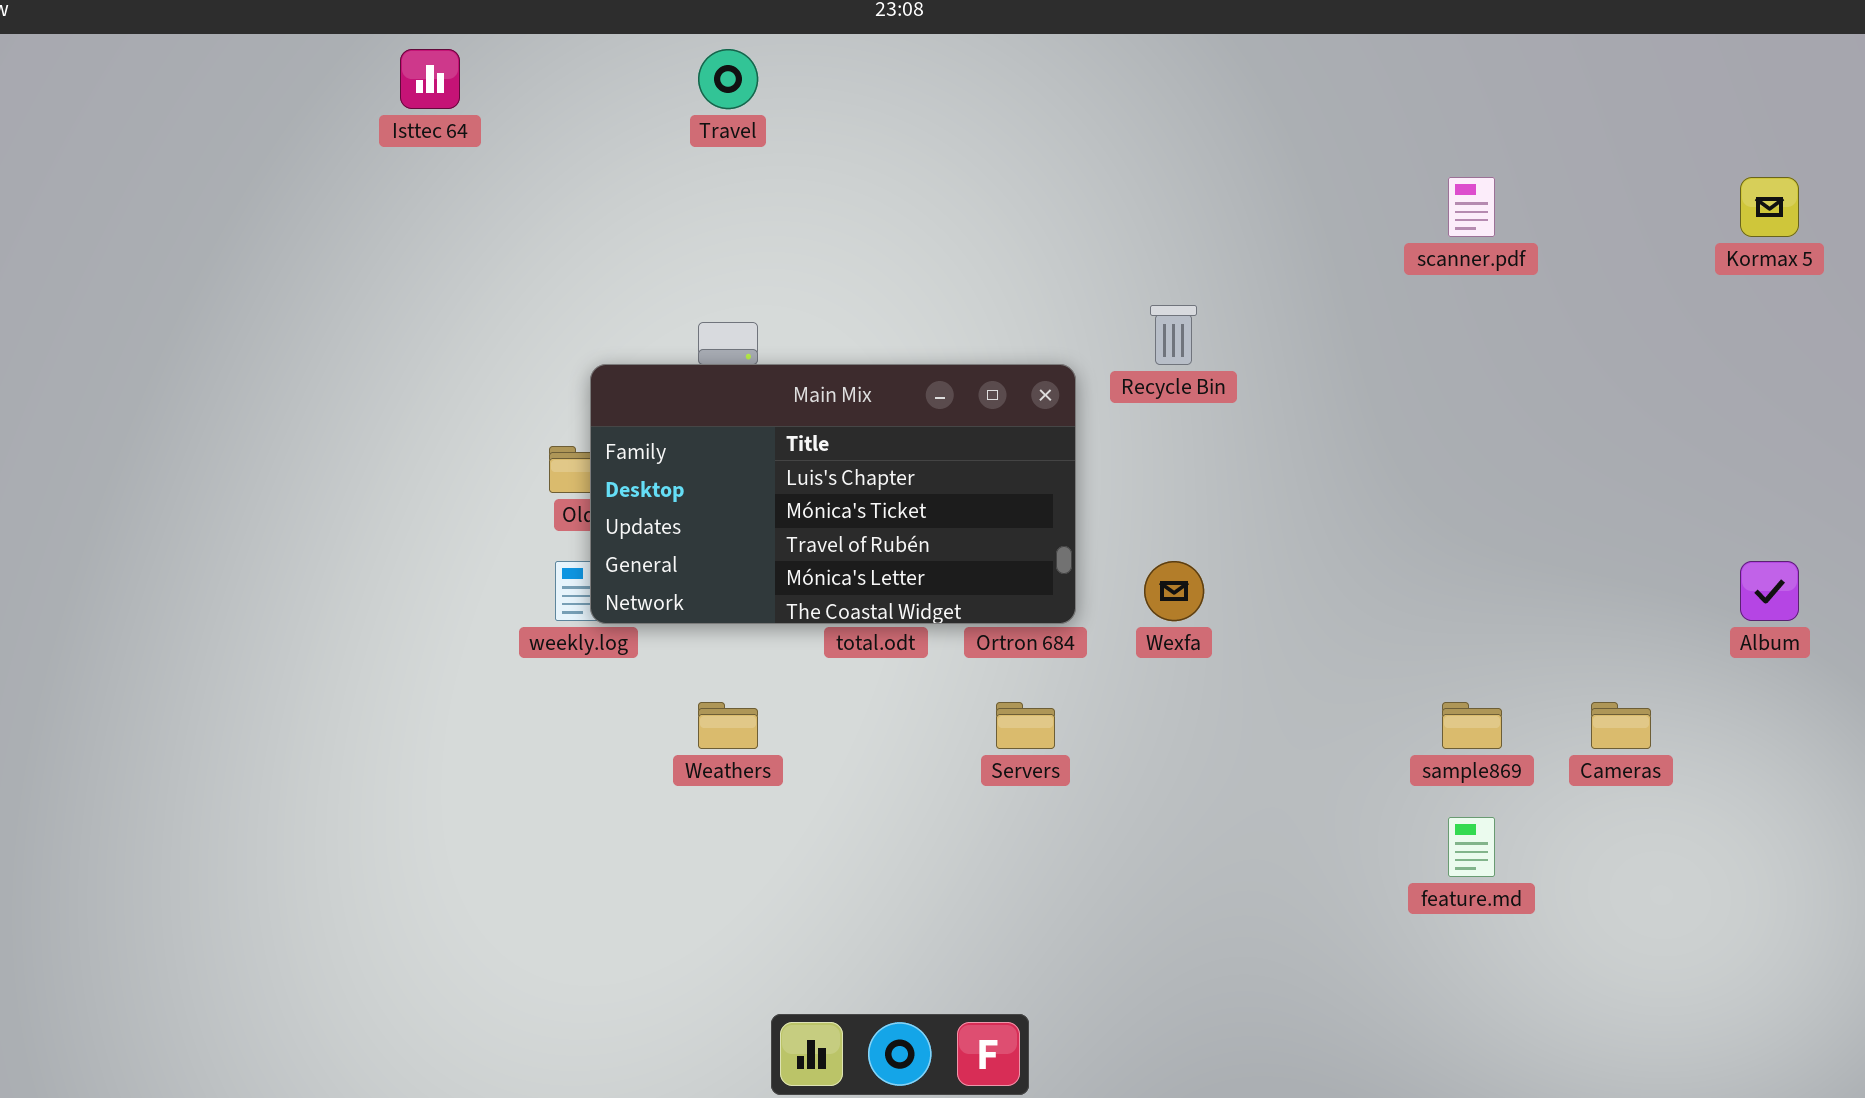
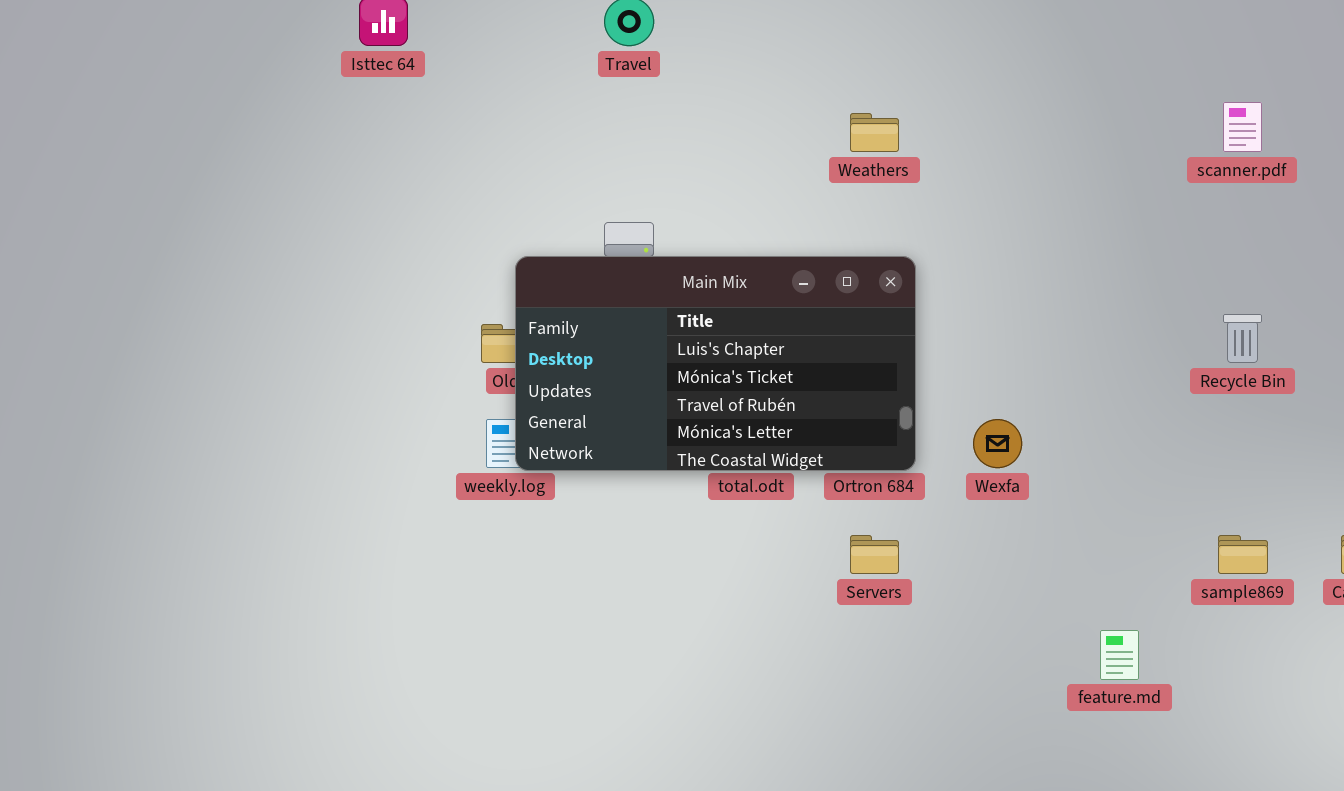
Recycle Bin: [1150,305,1197,365] -> [1223,314,1262,363], moved
Weathers: [698,702,758,749] -> [850,113,899,152], moved
feature.md: [1448,817,1495,877] -> [1100,630,1139,680], moved

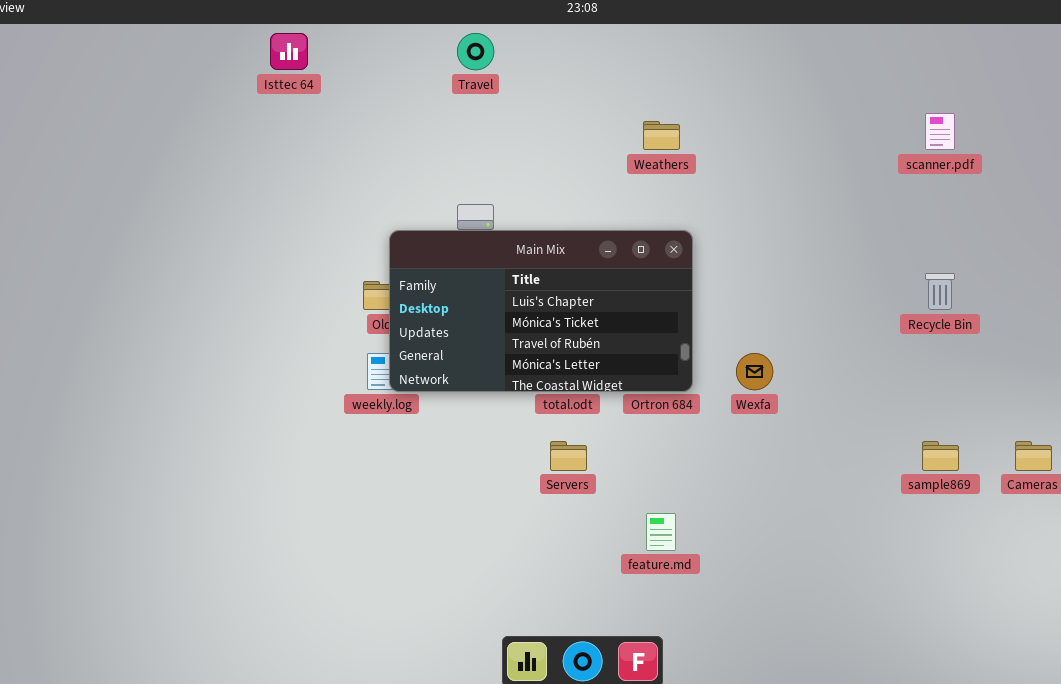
Servers: [850,535,899,574] -> [550,441,587,471], moved
feature.md: [1100,630,1139,680] -> [646,513,676,551], moved

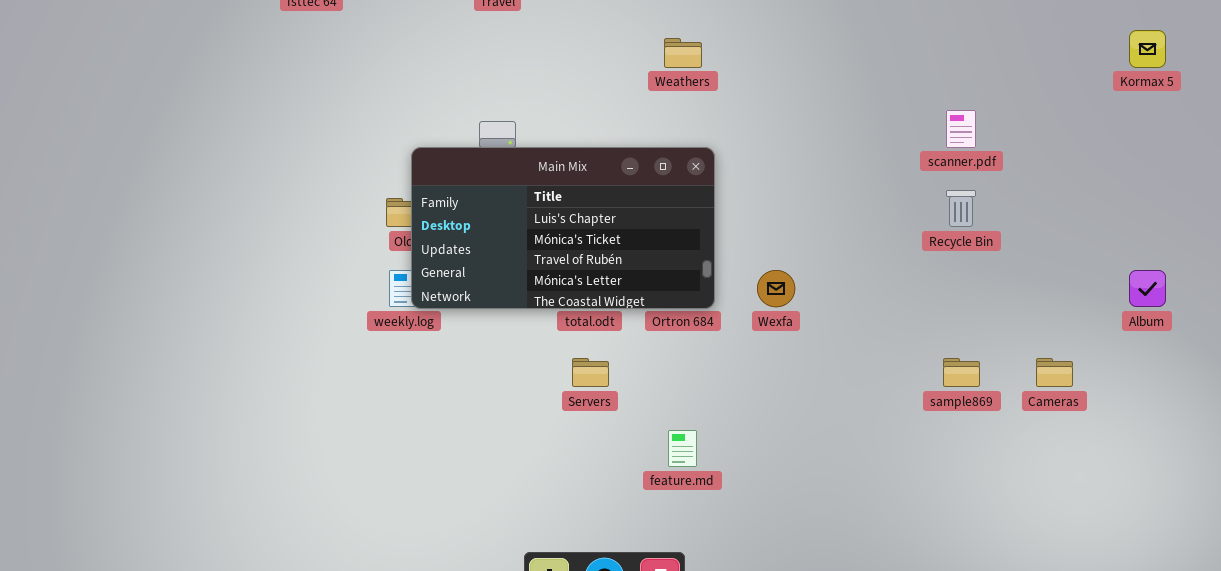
scanner.pdf: [925,113,955,150] -> [946,110,976,148], moved

